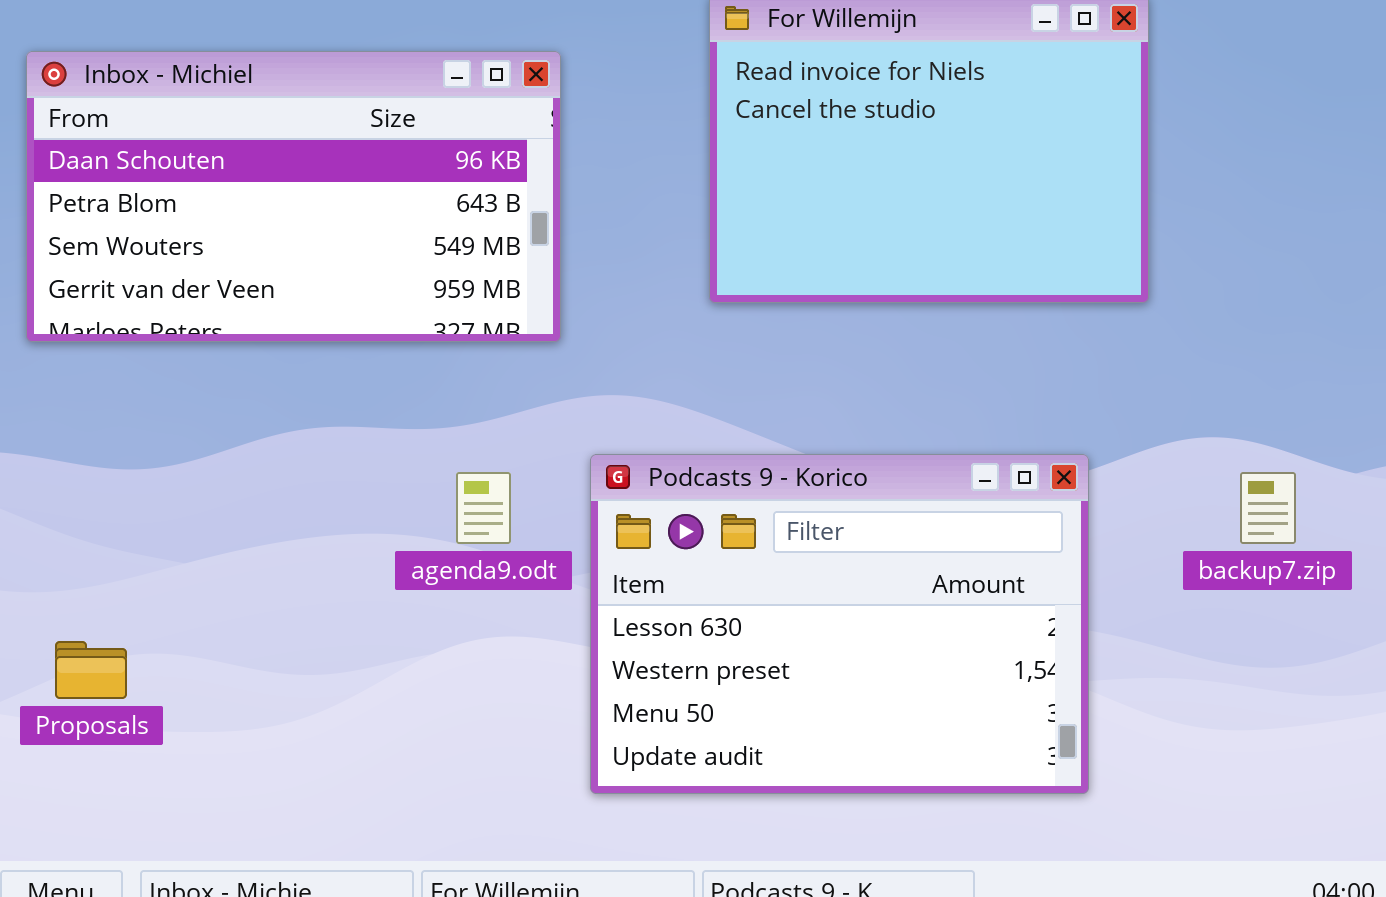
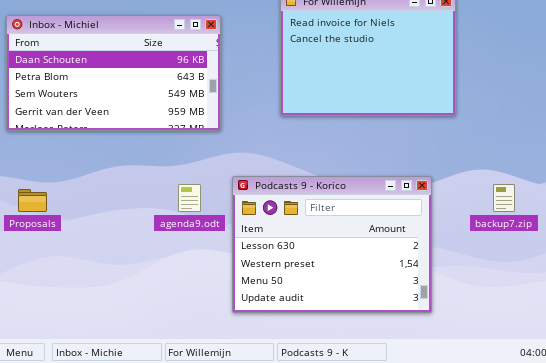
Proposals: [55,641,127,699] -> [18,189,47,212], moved

